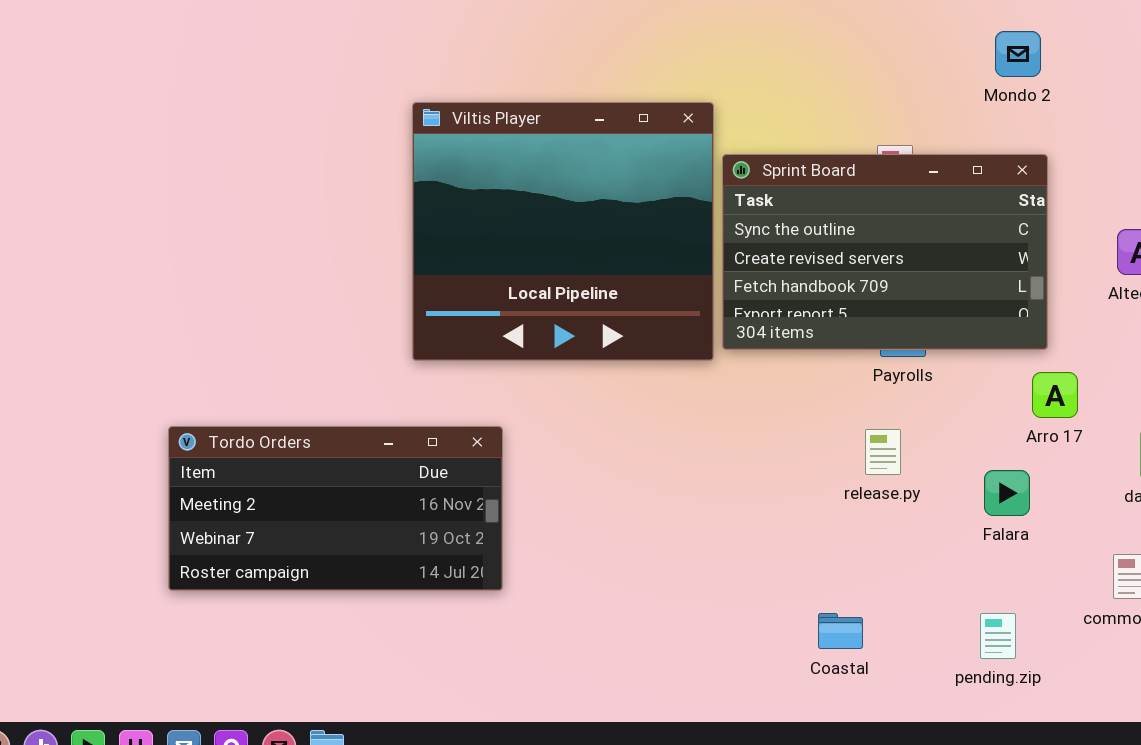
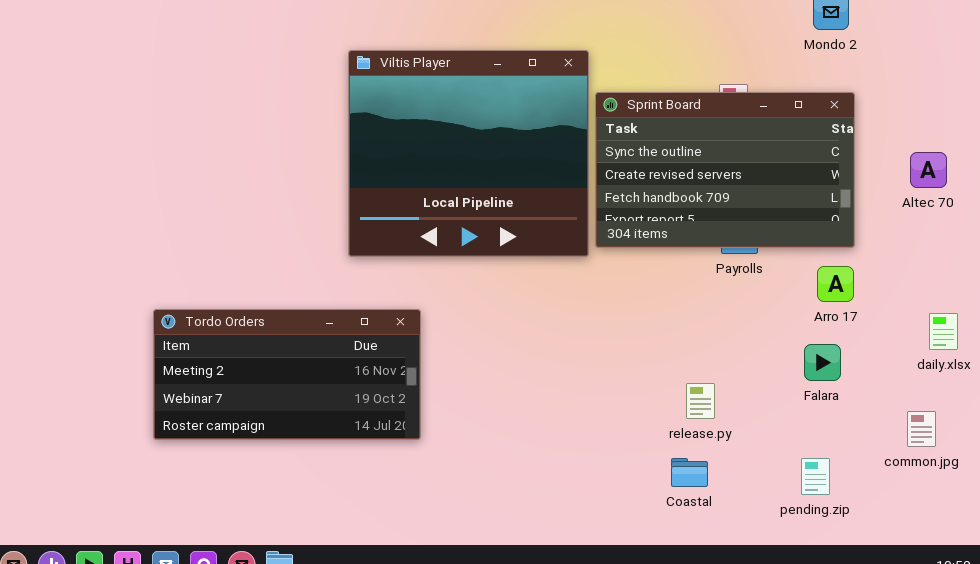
Arro 17: [1032,372,1078,418] -> [817,266,854,302], moved
release.py: [865,429,901,475] -> [686,383,715,419], moved

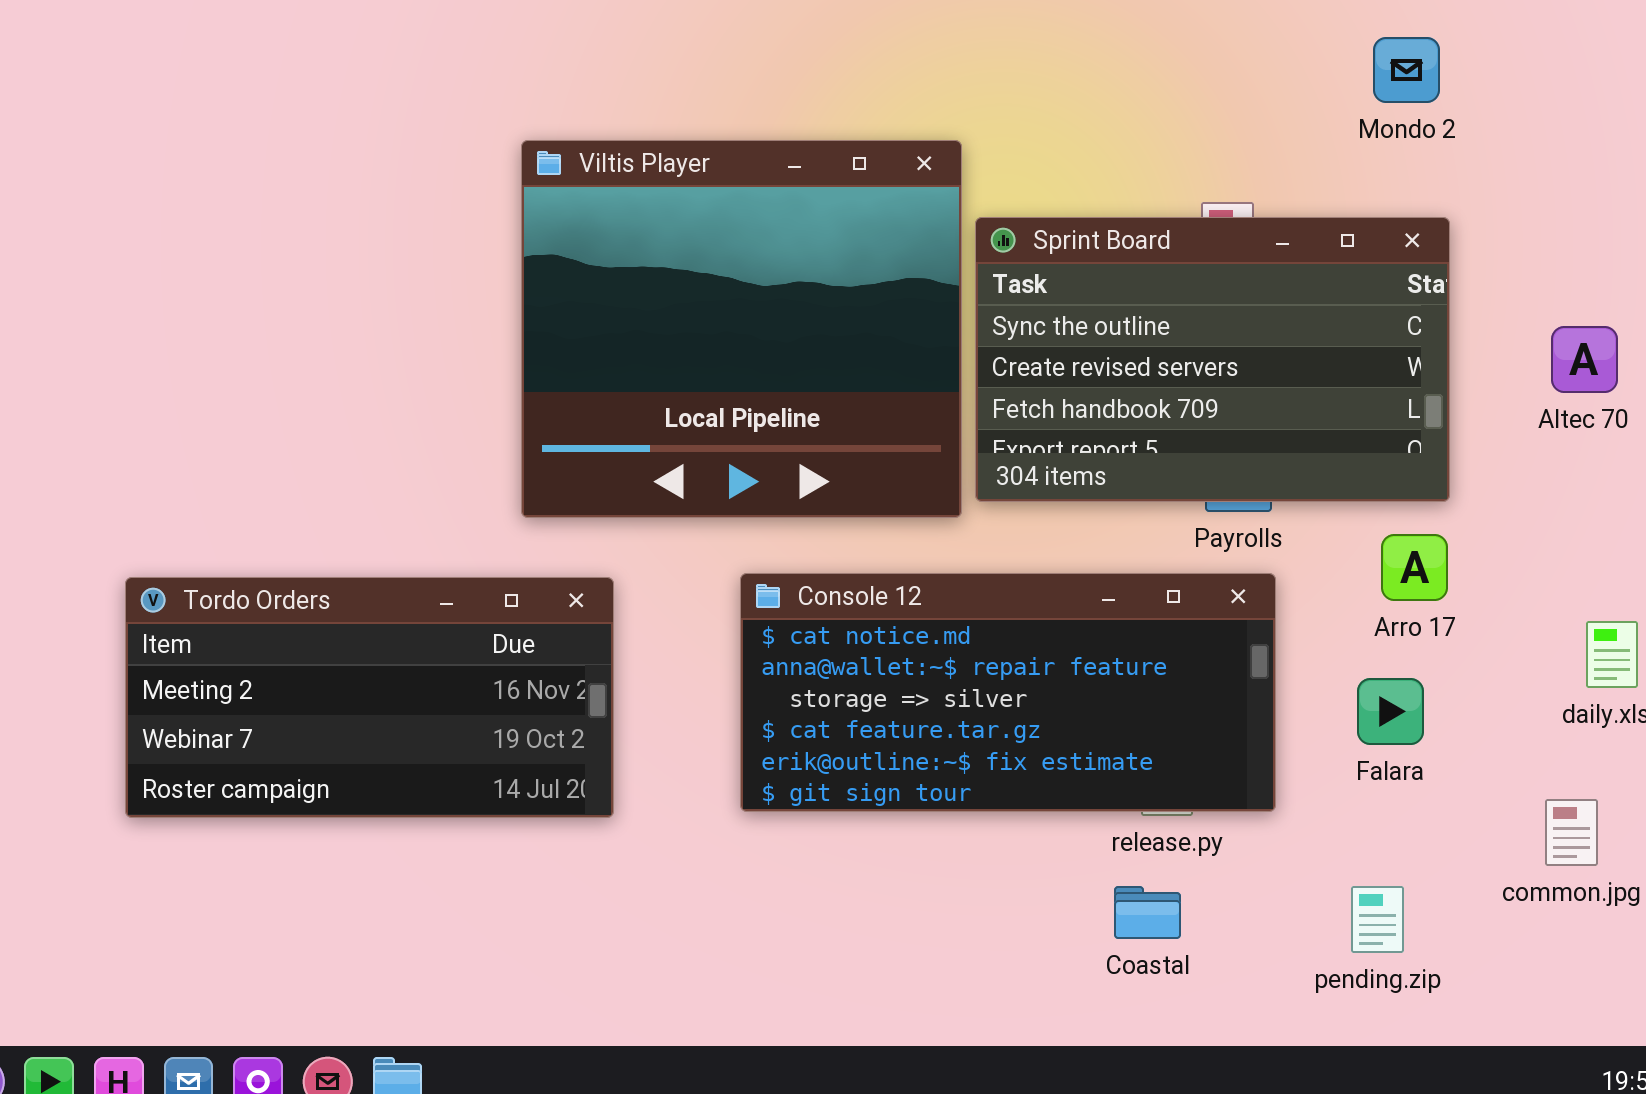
Console 12: none -> [740,573,1276,812], opened
Tordo Orders: [153,309,421,440] -> [125,577,614,818], moved

